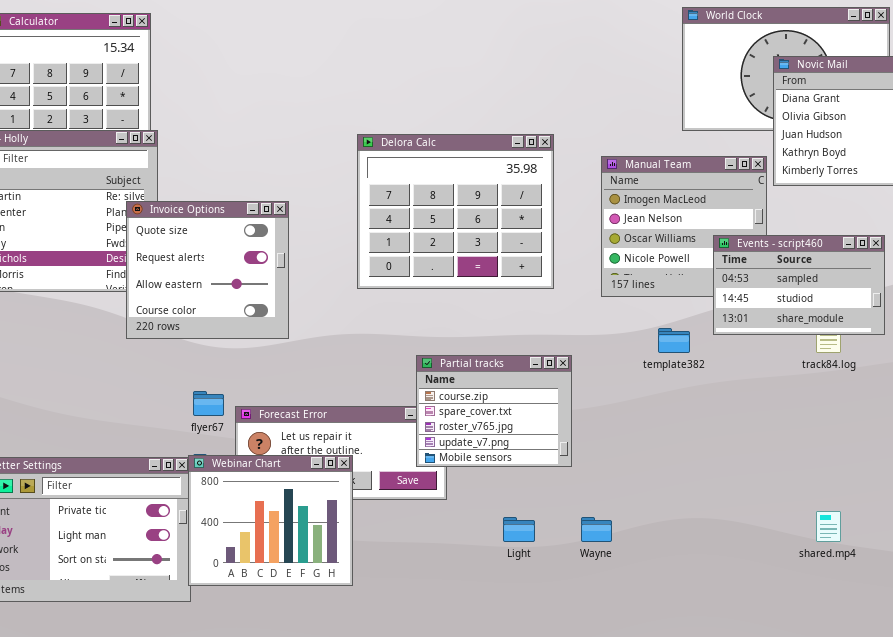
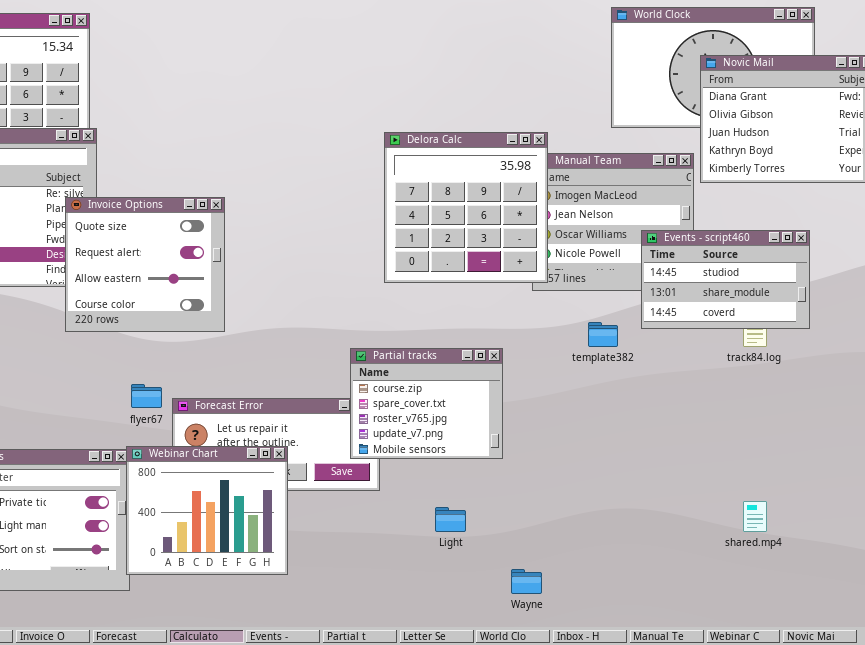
Delora Calc: [357,134,554,289] -> [384,132,548,283], moved, resized
Events - script460: [713,235,885,335] -> [641,230,810,329], scrolled down 1 row
Wayne: [581,517,612,542] -> [511,569,542,594], moved

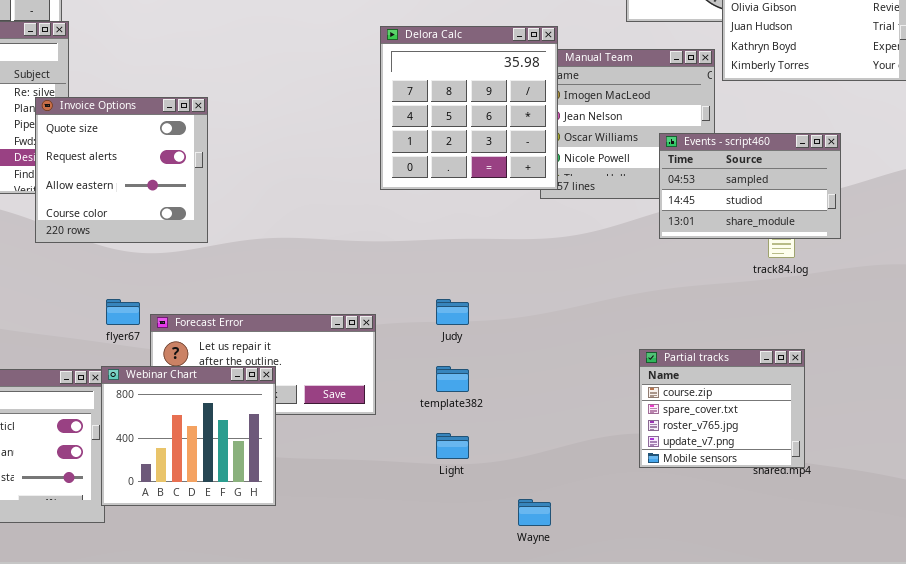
Events - script460: [641,230,810,329] -> [659,133,841,239], scrolled up 1 row
template382: [588,322,618,347] -> [436,366,469,392], moved
Partial tracks: [350,348,503,459] -> [639,349,805,468], moved

